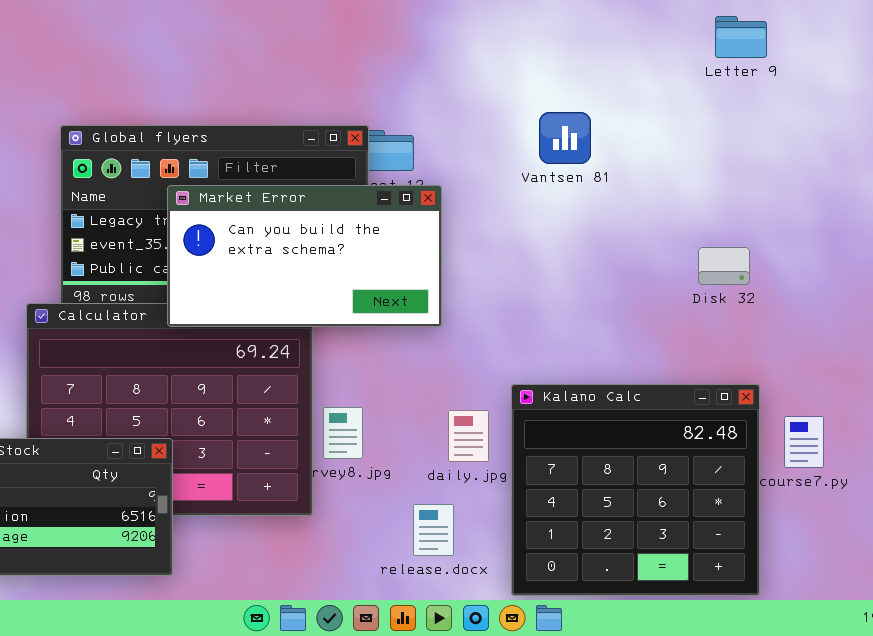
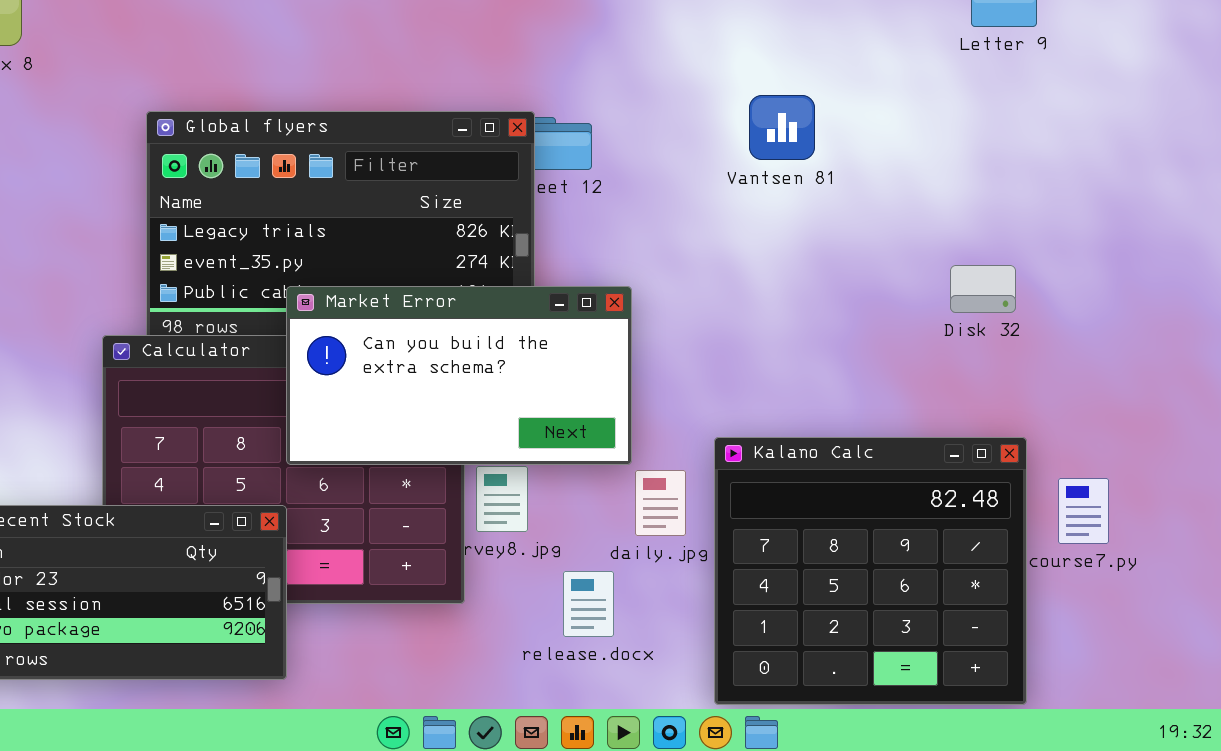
Market Error: [167,185,442,327] -> [286,286,632,465], moved
release.docx: [413,504,454,556] -> [563,571,614,637], moved

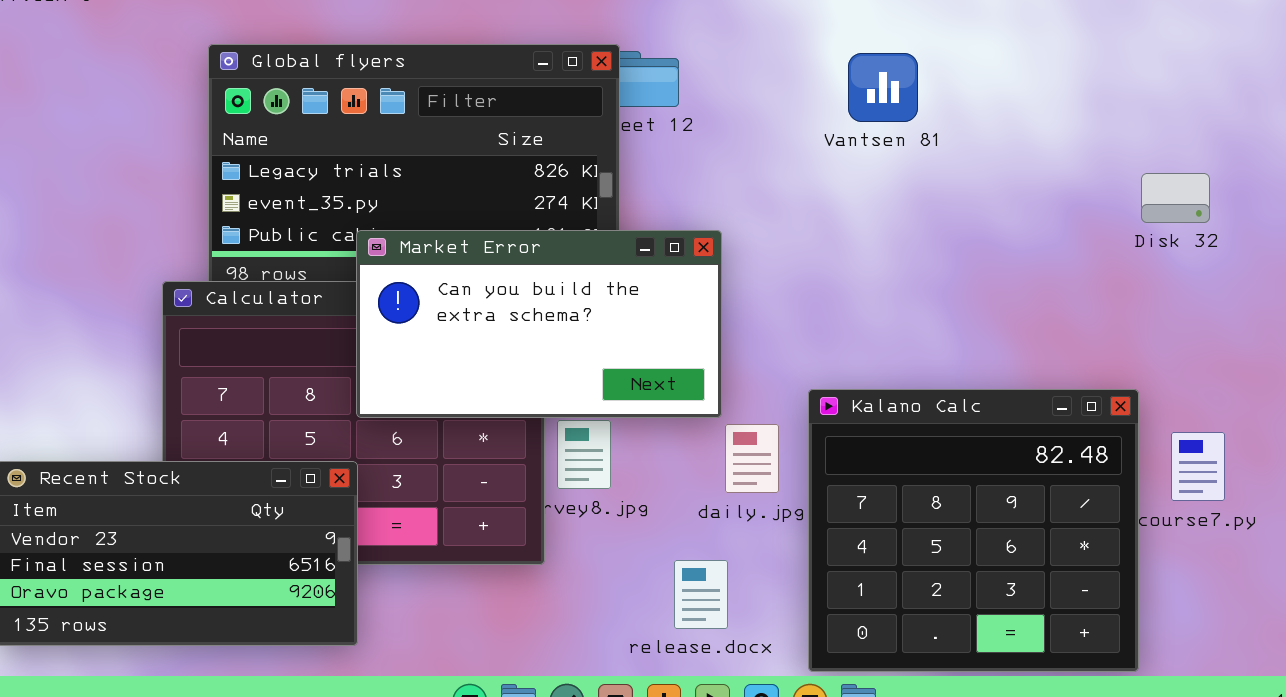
Vantsen 81: [749,95,815,160] -> [848,53,918,122], moved
Disk 32: [950,265,1016,313] -> [1141,173,1210,223], moved
release.docx: [563,571,614,637] -> [674,560,728,629], moved

